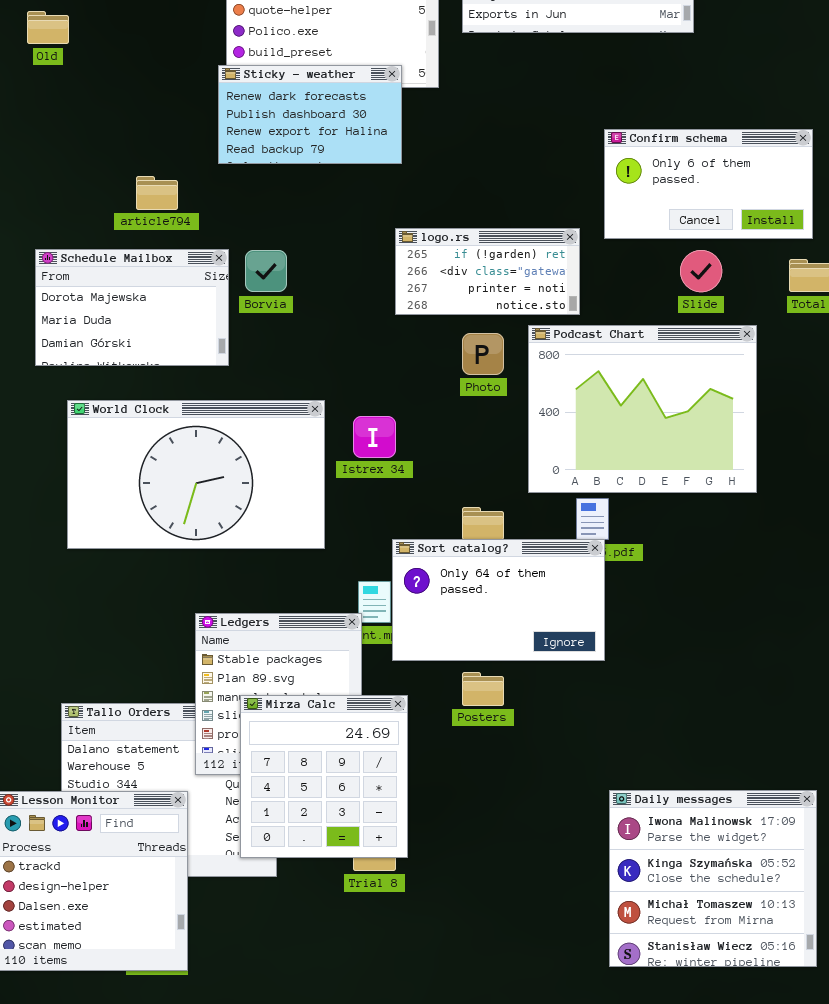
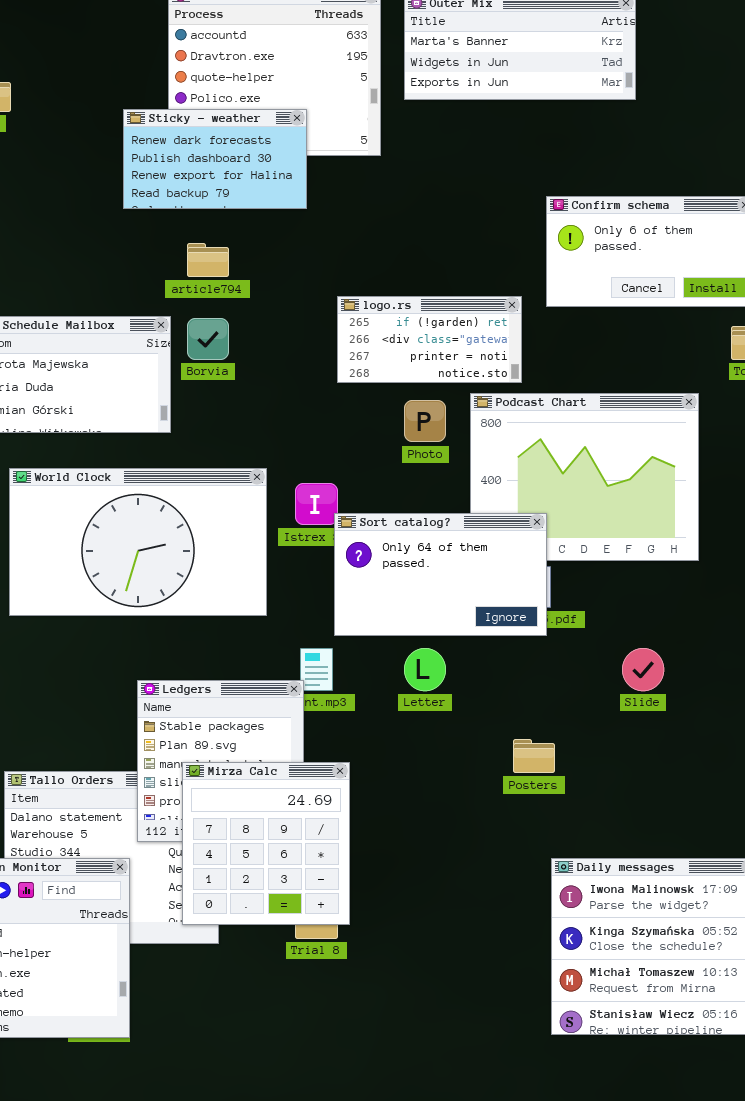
Sticky - weather: [218,65,402,164] -> [123,109,307,209], moved
article794: [136,176,178,210] -> [187,243,229,277], moved
Slide: [680,250,722,292] -> [622,648,664,691], moved
Sort catalog?: [392,539,605,661] -> [334,513,547,636], moved
Posters: [462,672,504,706] -> [513,739,555,773], moved

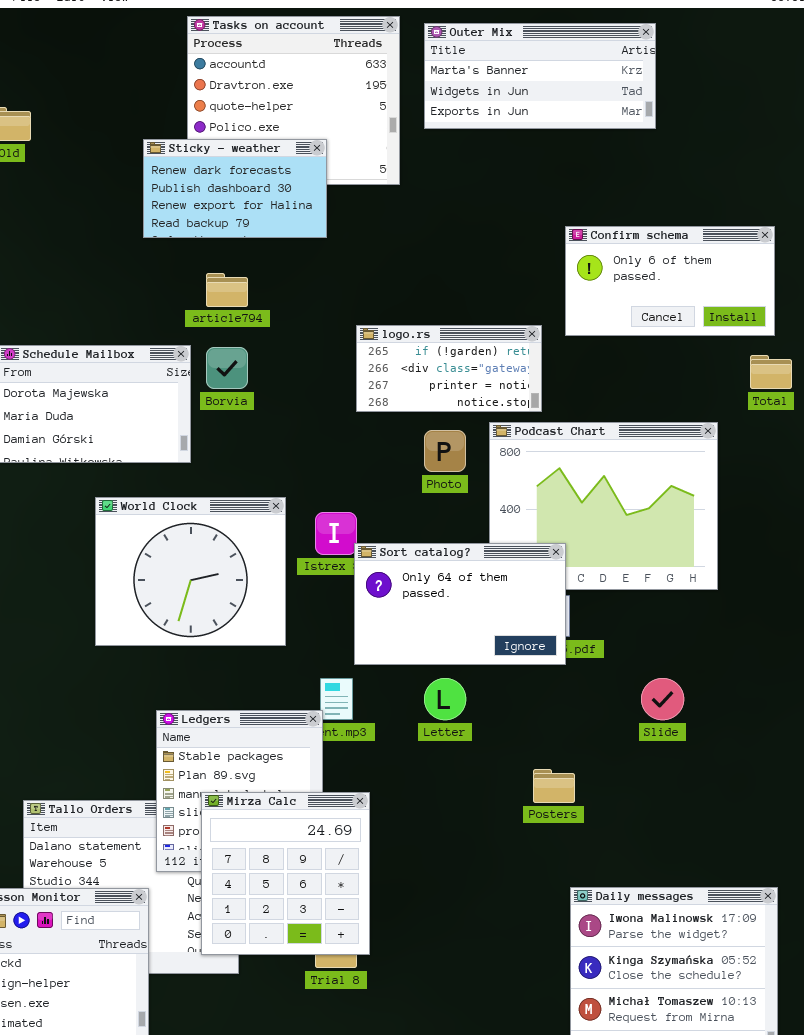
World Clock: [9,468,267,616] -> [95,497,286,646], resized

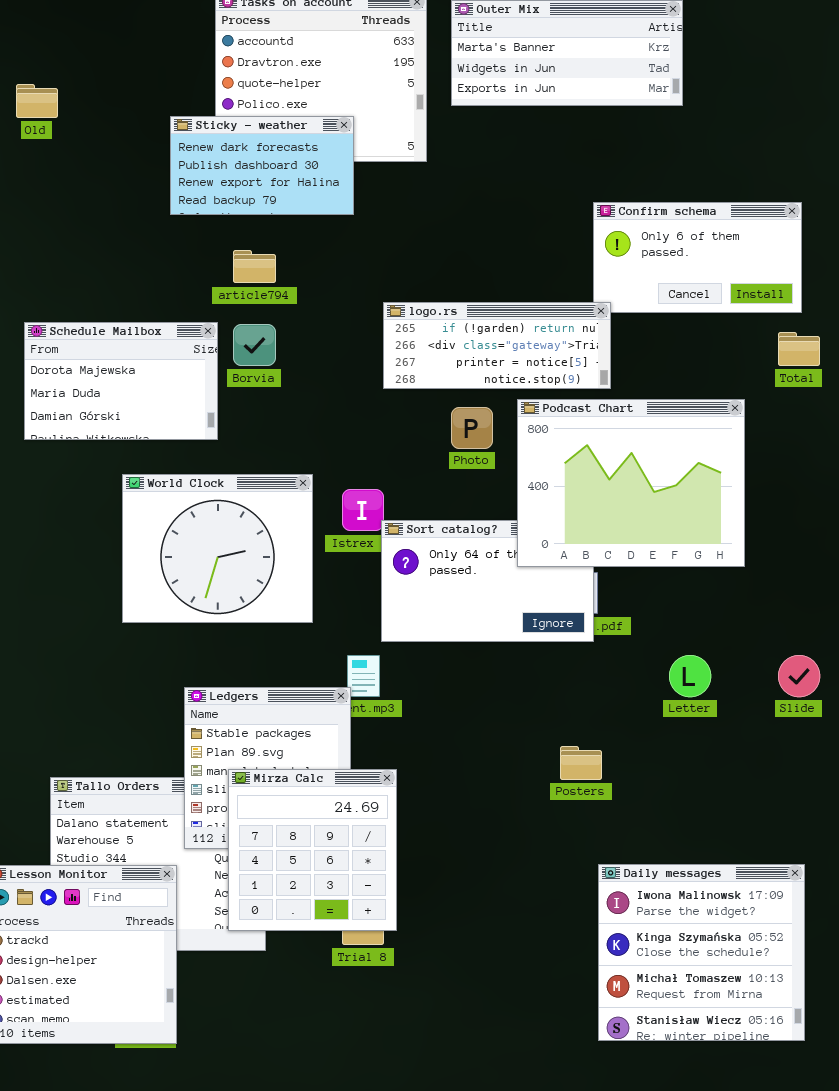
logo.rs: [356,325,542,412] -> [383,302,611,389], resized
Podcast Chart: [489,422,718,590] -> [517,399,745,567], raised
Letter: [424,678,466,720] -> [669,655,711,697], moved
Slide: [641,678,684,720] -> [778,655,820,697], moved

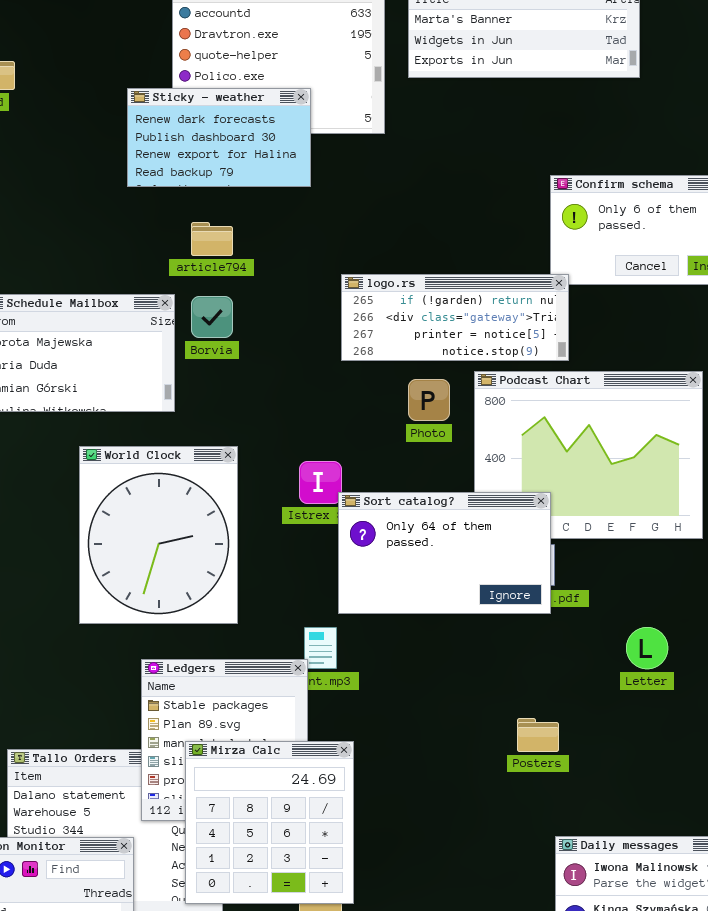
World Clock: [122,474,313,623] -> [79,446,238,624], resized
Sort catalog?: [381,520,594,642] -> [338,492,551,614], raised

